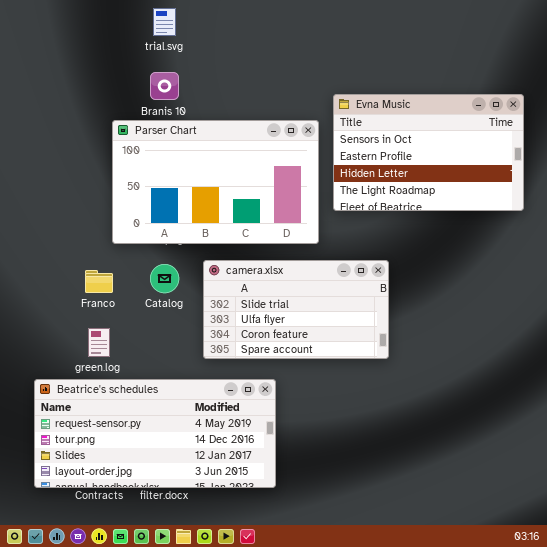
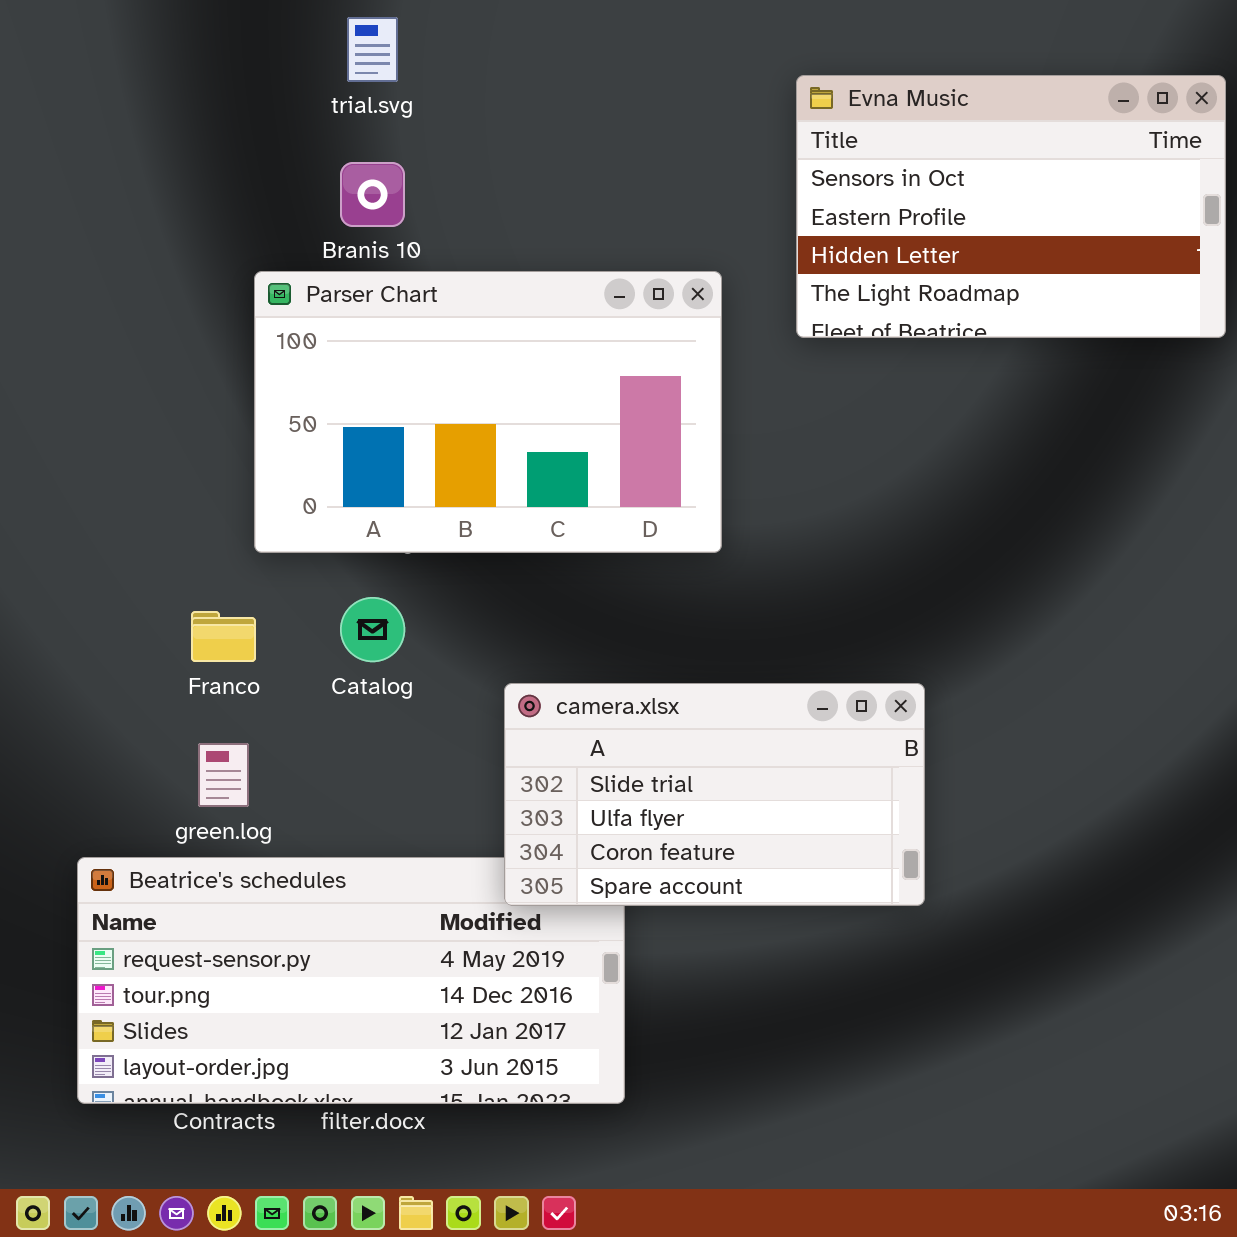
Evna Music: [333,94,524,211] -> [796,75,1226,338], moved
camera.xlsx: [203,260,389,359] -> [504,683,925,906], moved

